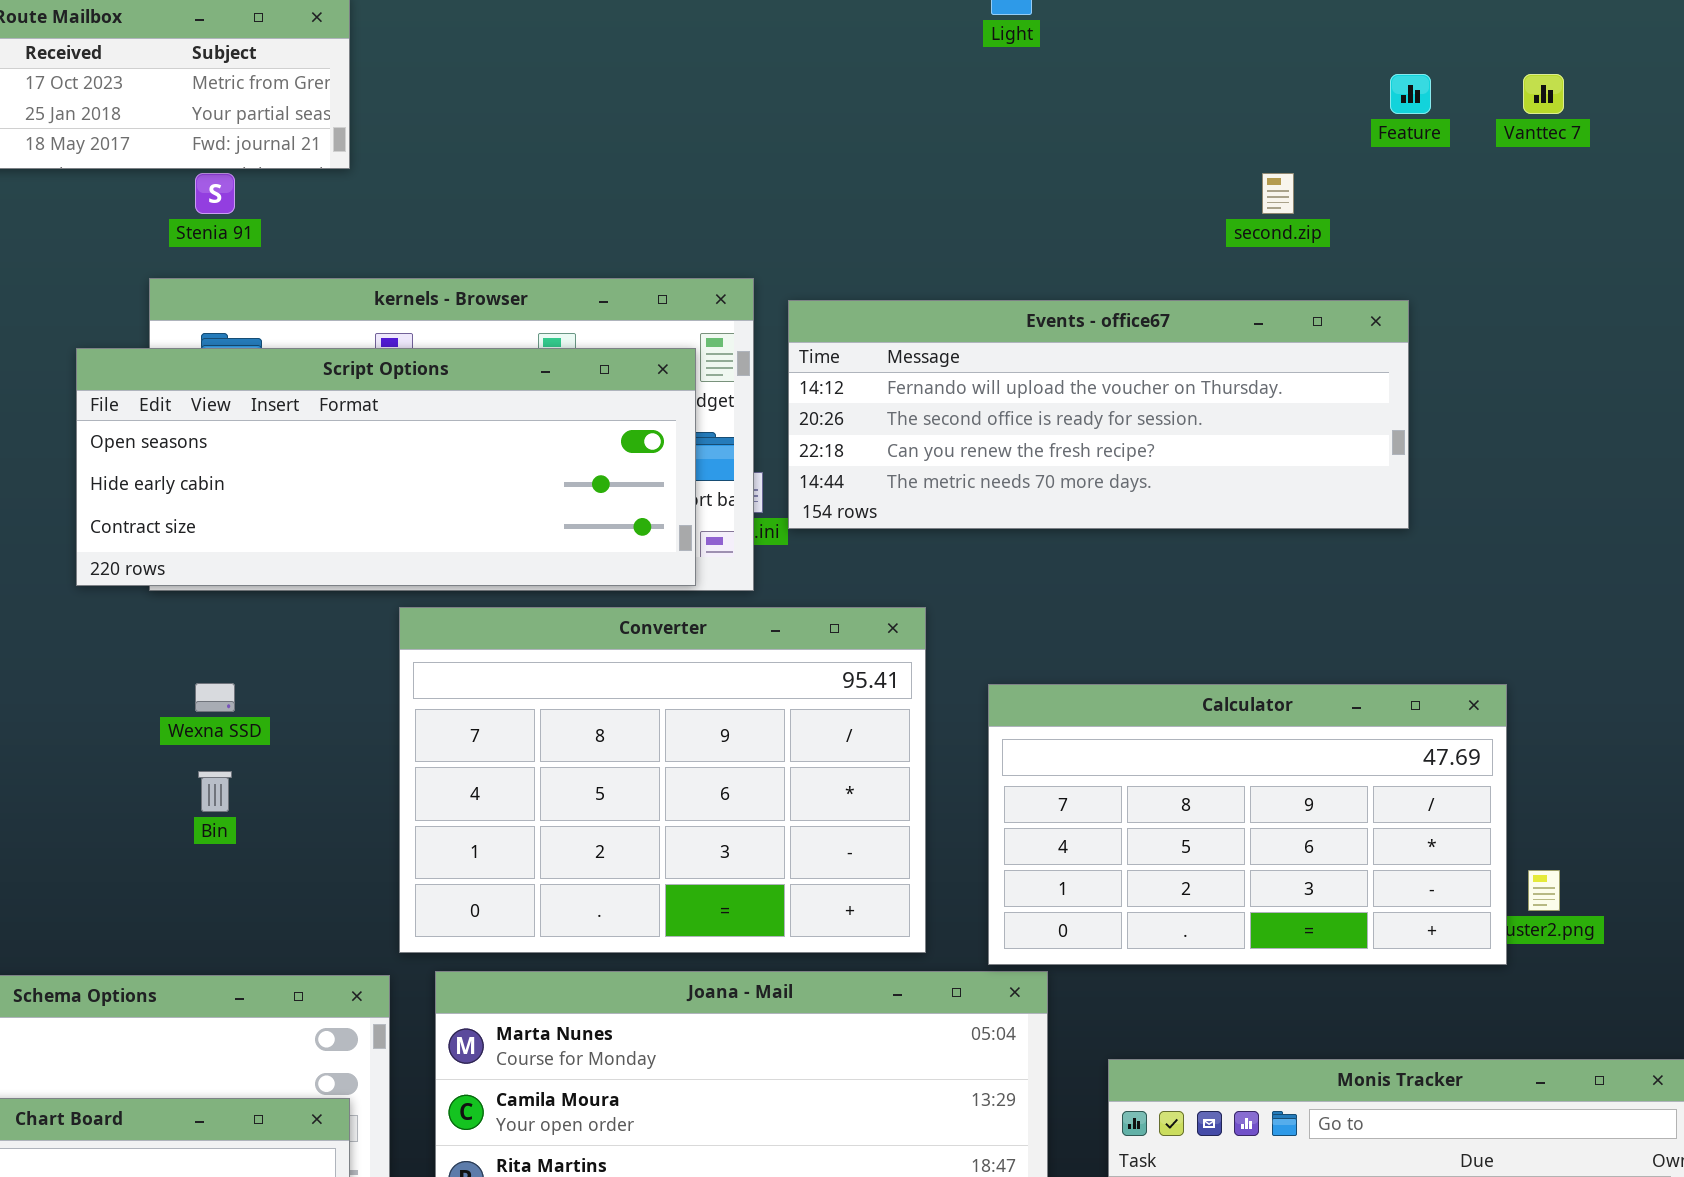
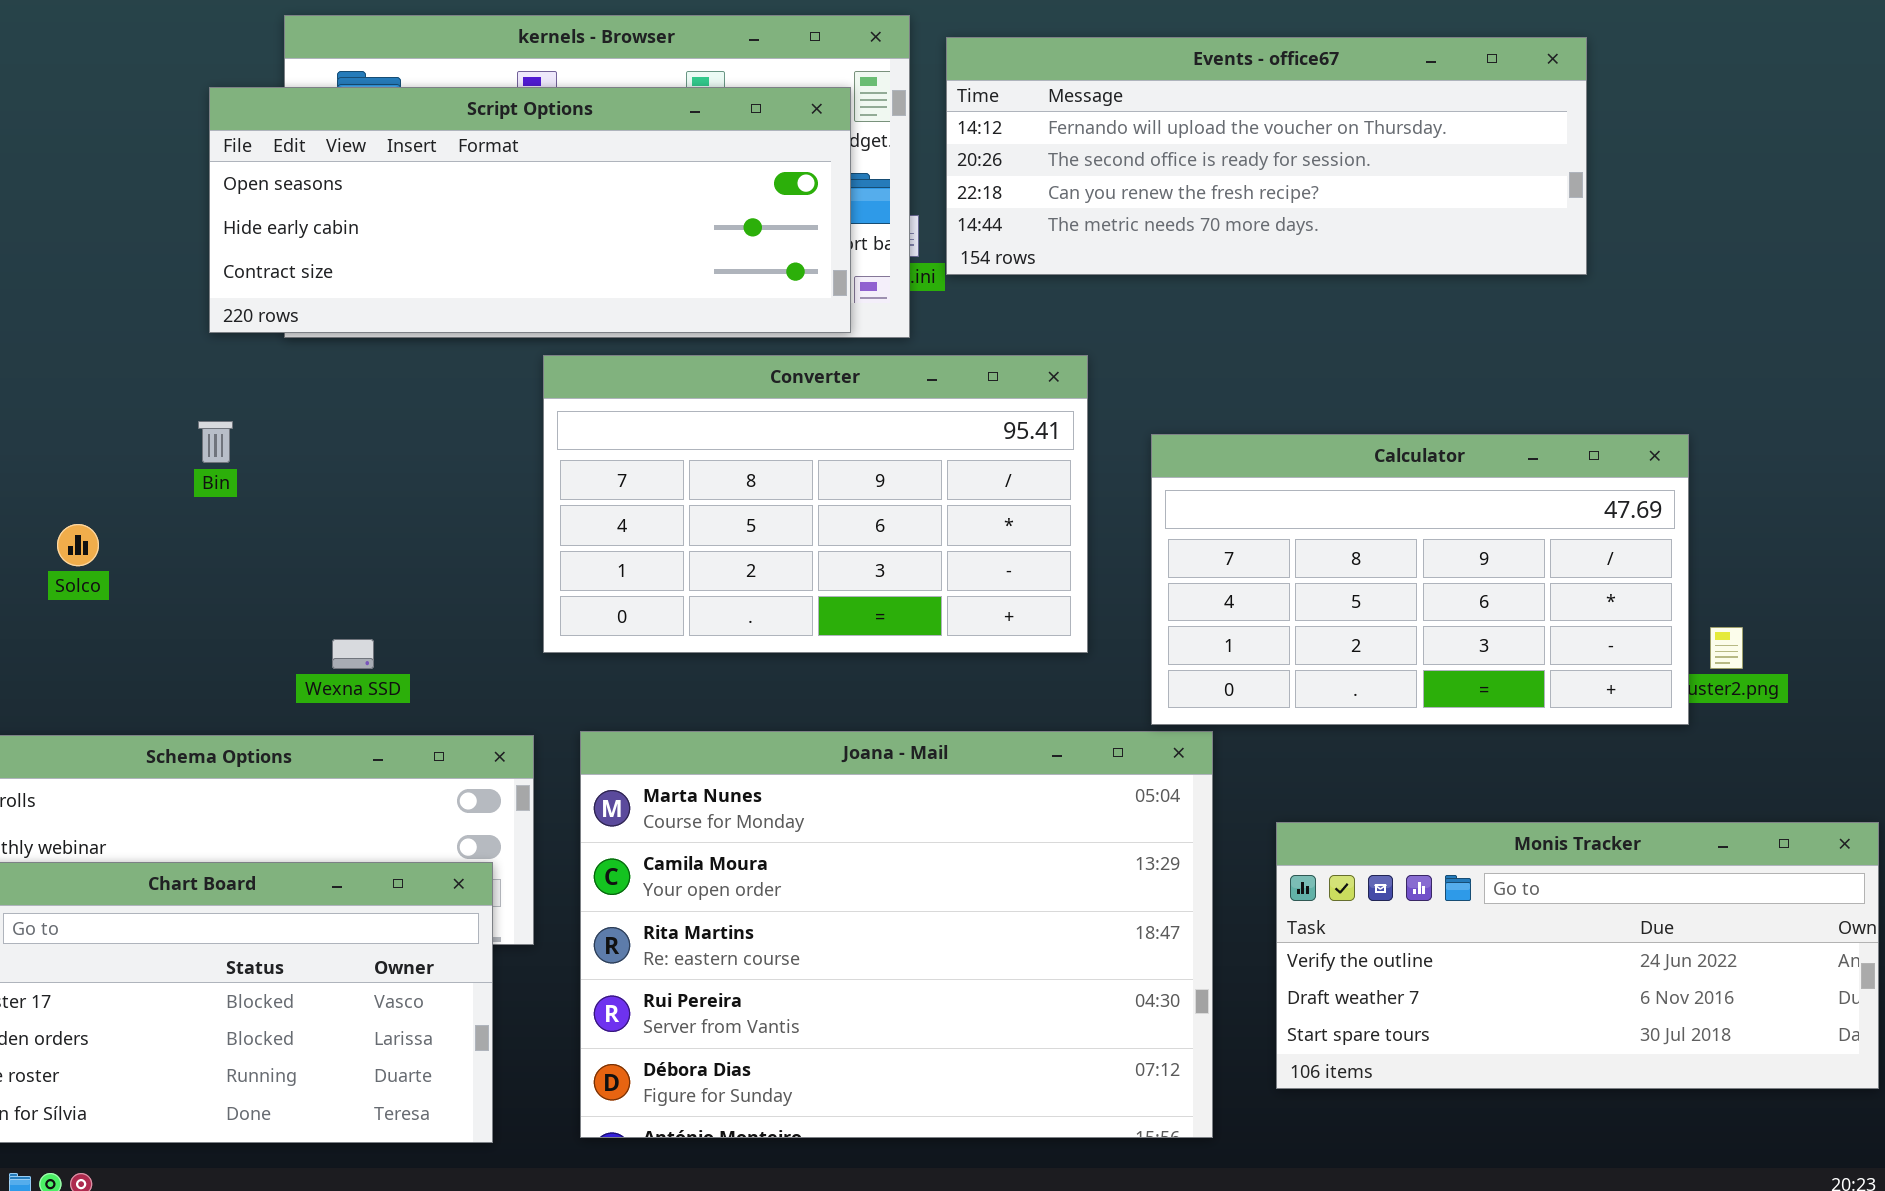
Converter: [399,607,926,953] -> [543,355,1088,653], resized
Wexna SSD: [195,683,235,712] -> [332,639,374,669], moved
Bin: [198,771,232,812] -> [198,421,233,463], moved

